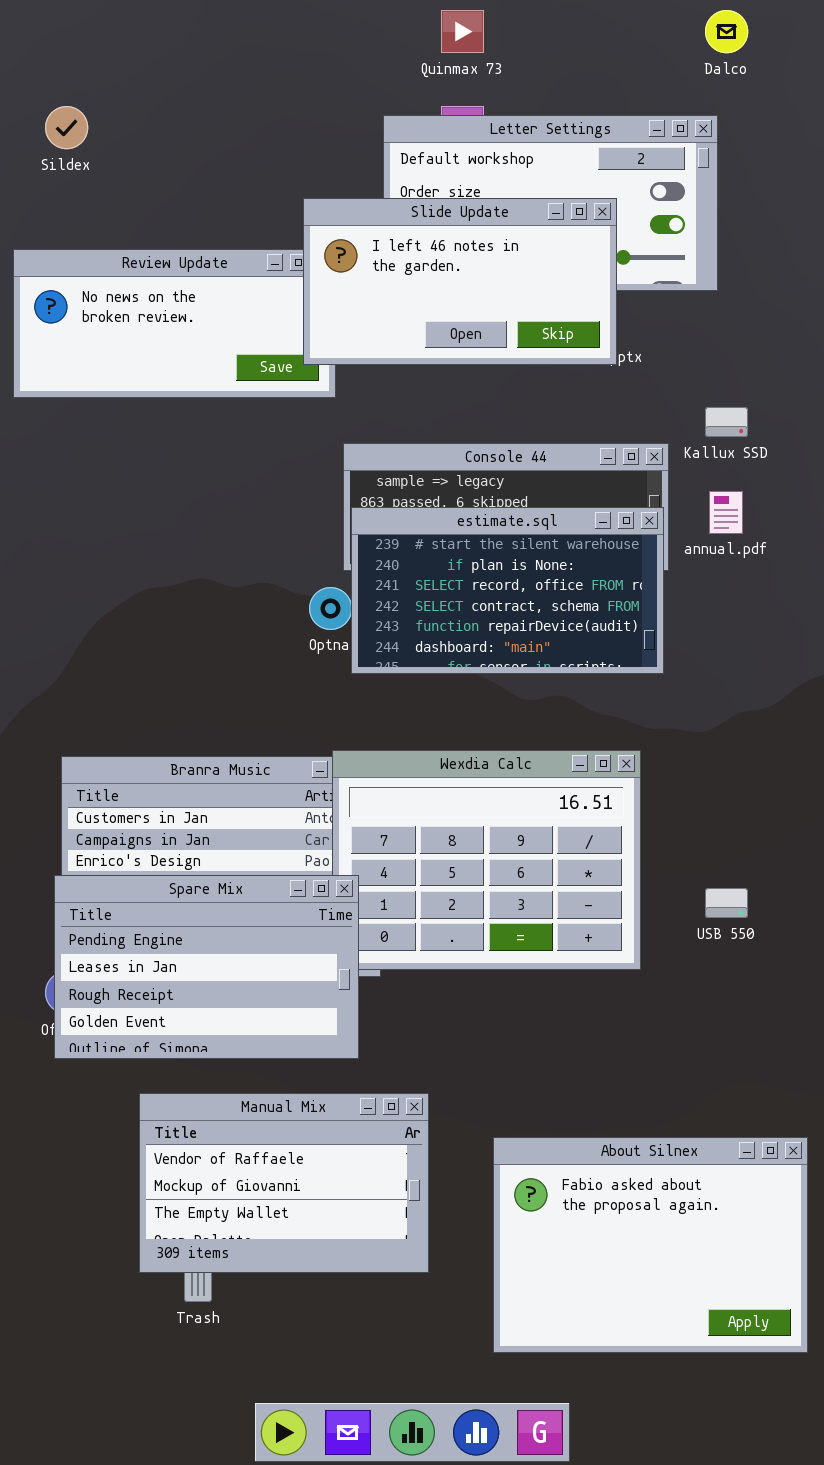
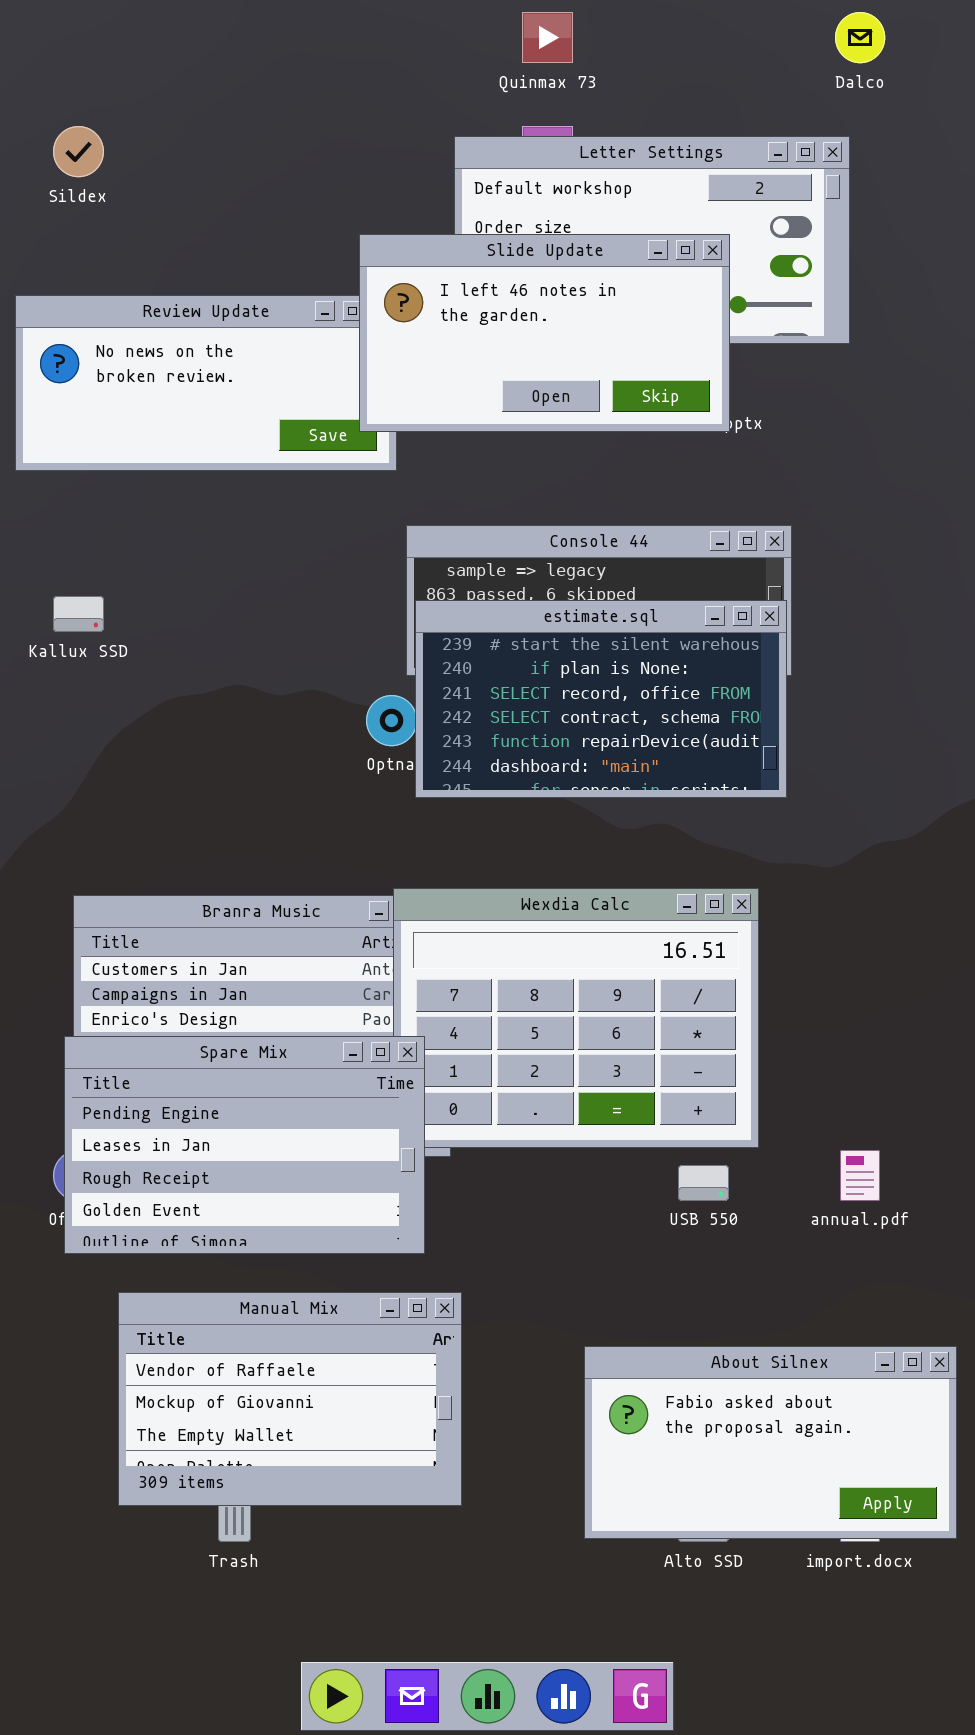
Kallux SSD: [705,407,748,437] -> [53,596,104,632], moved
annual.pdf: [709,491,743,534] -> [840,1150,880,1201], moved
USB 550: [705,888,748,918] -> [678,1165,729,1201], moved
Manual Mix: [139,1093,429,1273] -> [118,1292,462,1506], moved
About Silnex: [493,1137,808,1353] -> [584,1346,957,1539], resized

